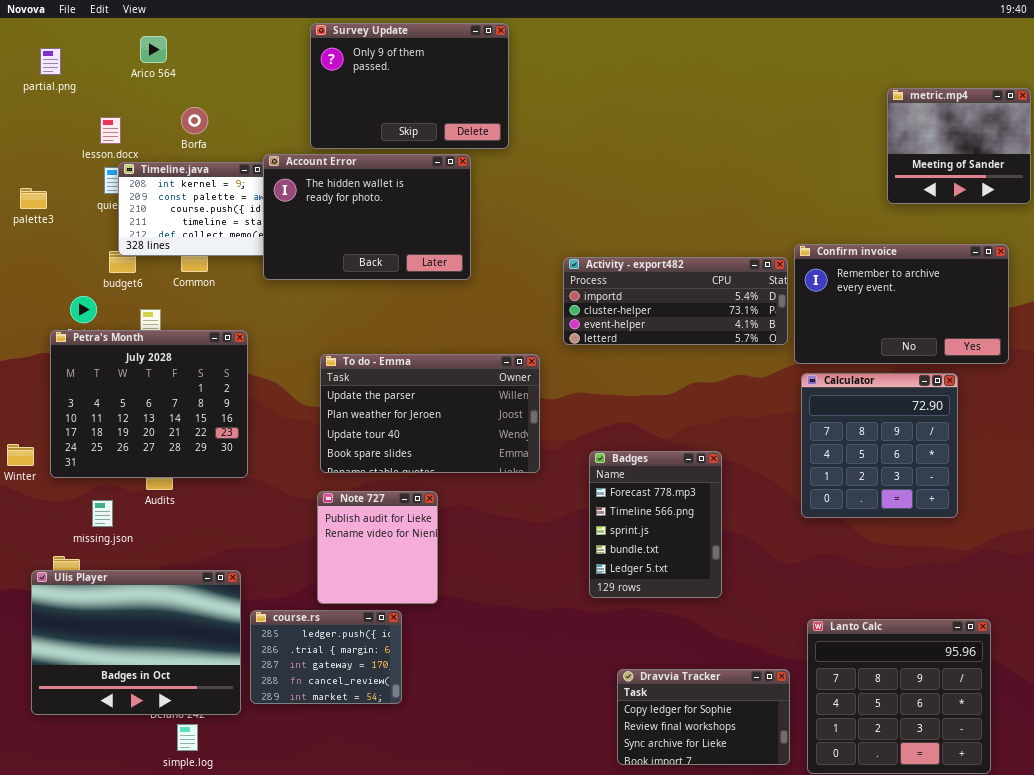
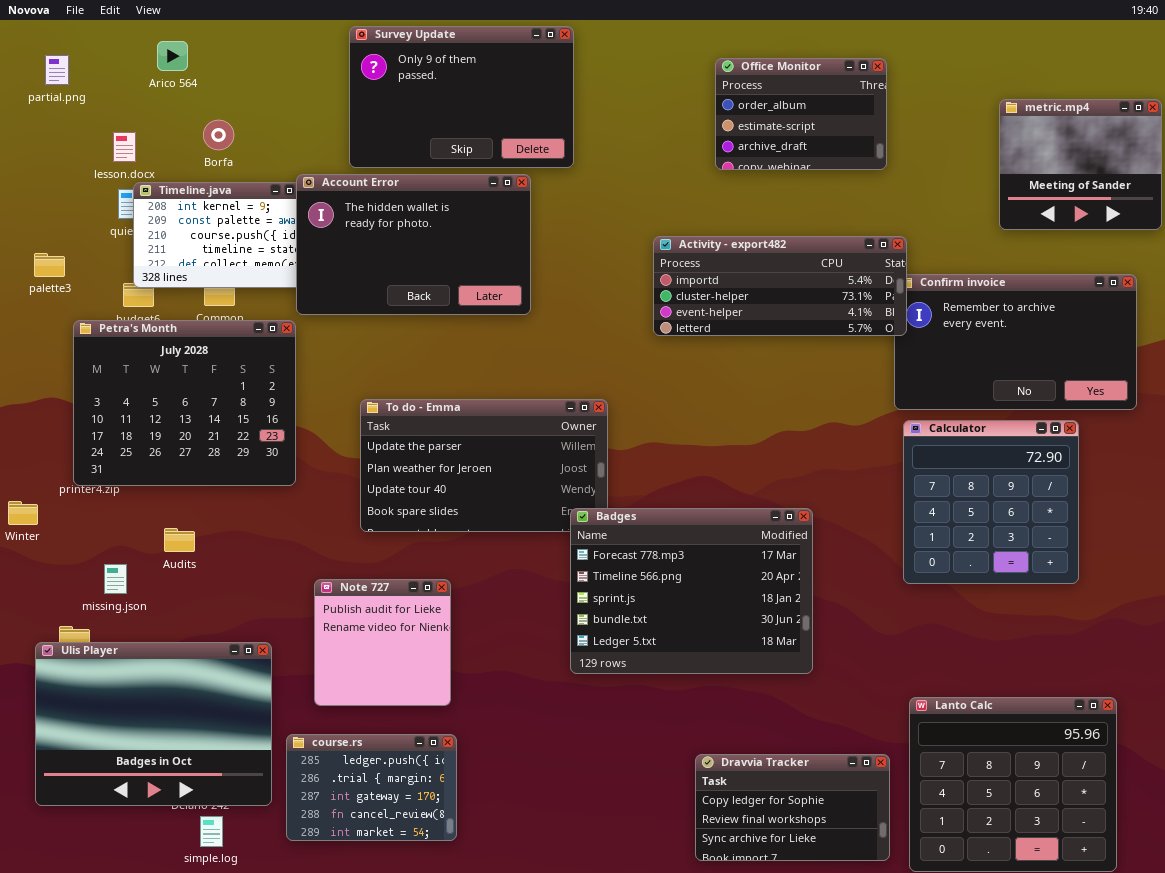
Office Monitor: none -> [715,58,887,170], opened
palette3: [20,188,47,209] -> [34,253,65,277], moved
Activity - export482: [563,257,788,345] -> [653,236,907,336], moved
Petra's Month: [50,330,248,478] -> [73,320,296,486], moved
Badges: [589,451,722,598] -> [570,508,813,674], resized
Note 727: [317,491,438,604] -> [314,579,451,706], moved
course.rs: [250,610,402,704] -> [286,734,457,841], moved

